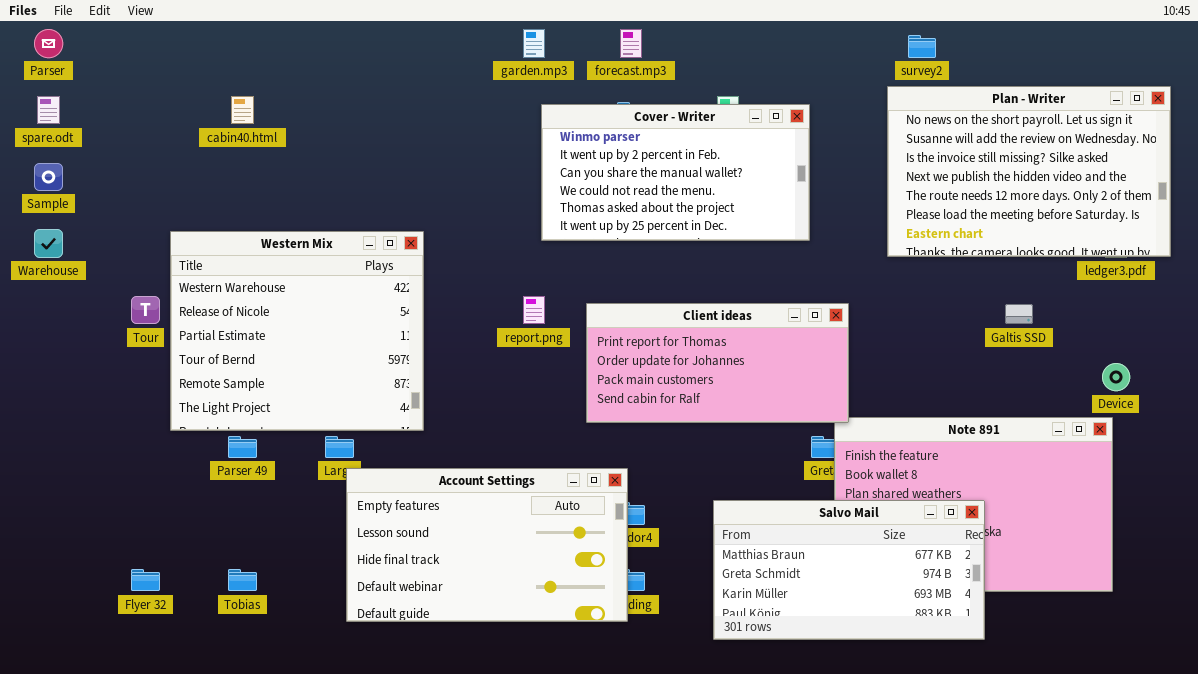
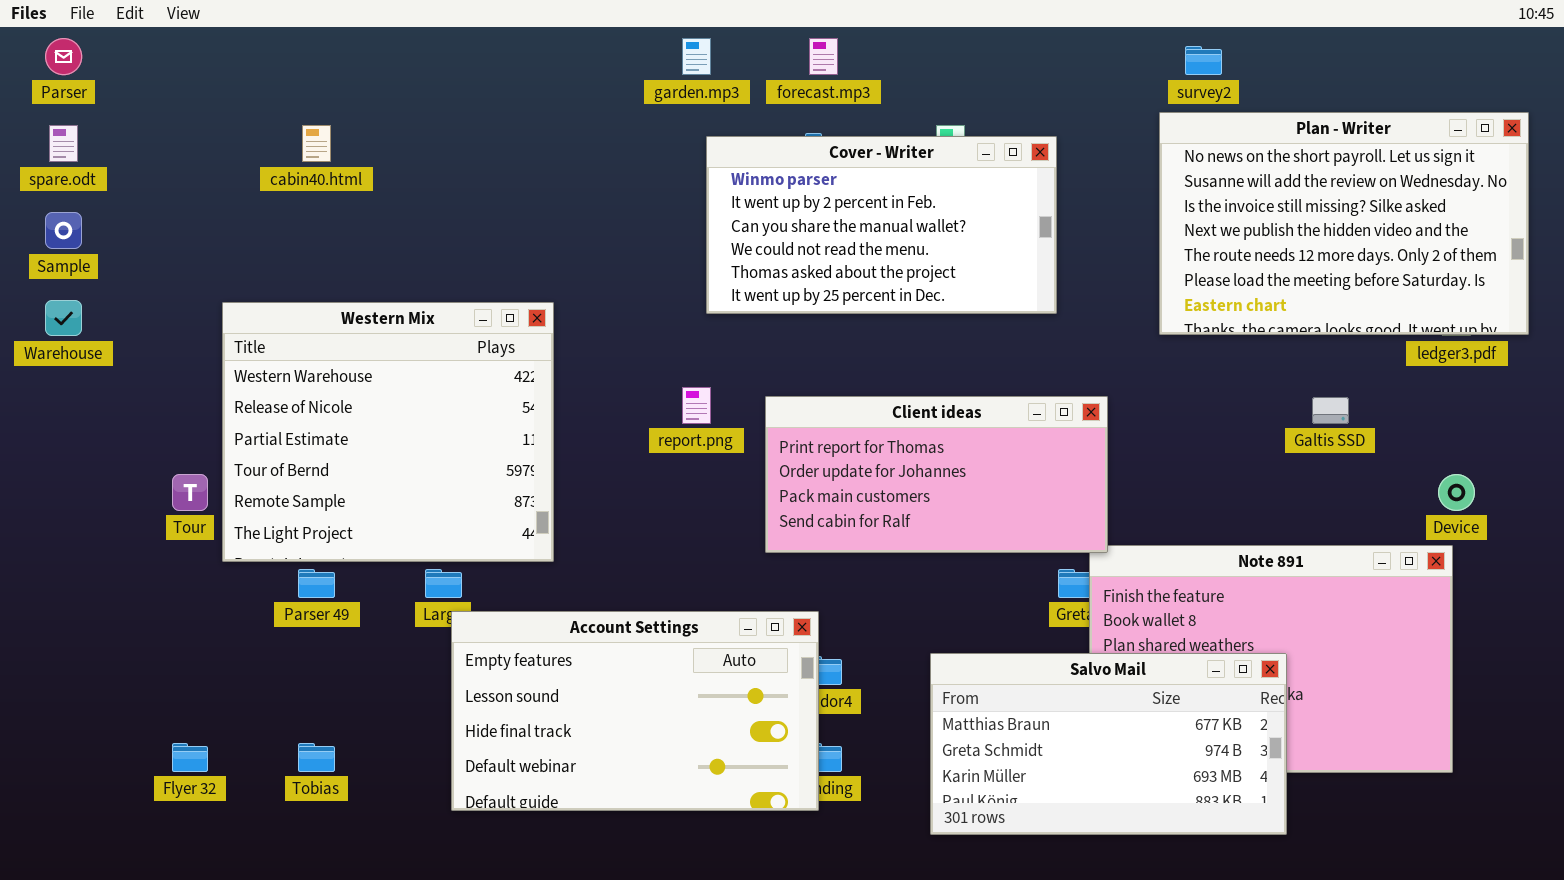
Tour: [131,296,160,324] -> [172,474,208,511], moved

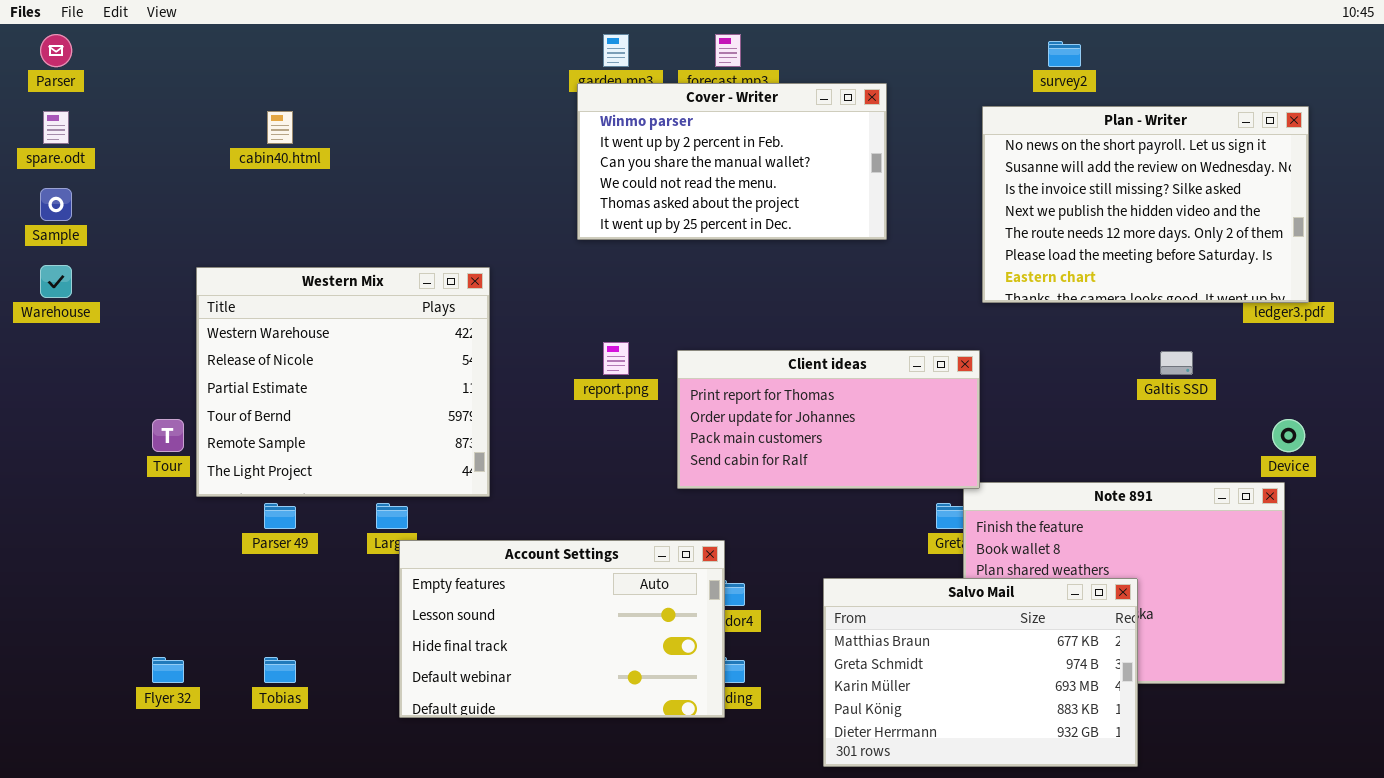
Plan - Writer: [1159,112,1529,335] -> [982,106,1309,303], moved
Cover - Writer: [706,136,1057,314] -> [577,83,887,240], moved
Salvo Mail: [930,653,1287,835] -> [823,578,1138,767], resized

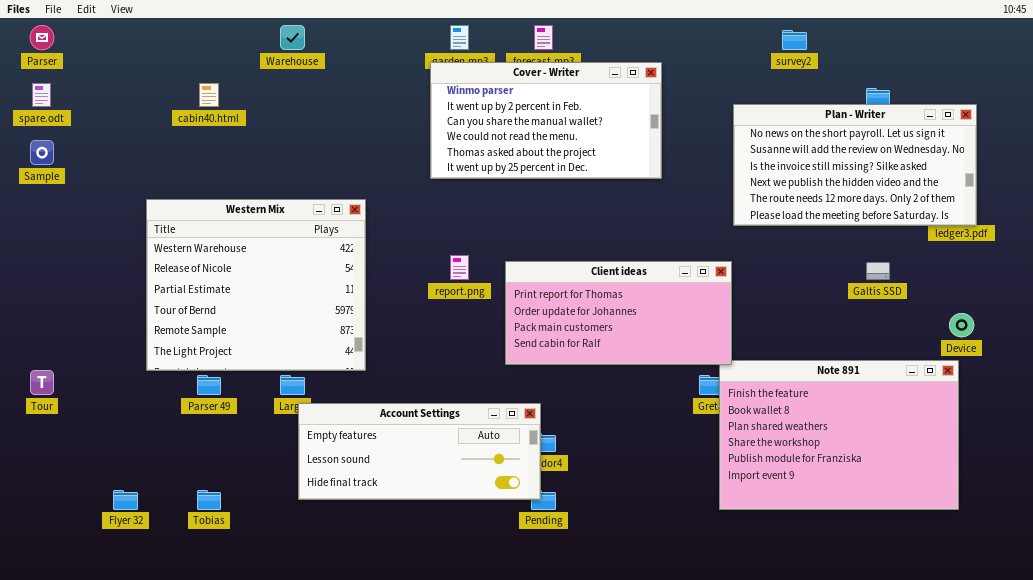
Plan - Writer: [982,106,1309,303] -> [733,104,977,226], resized
Warehouse: [40,265,72,298] -> [280,25,305,50], moved
Tour: [152,419,184,452] -> [30,370,54,395], moved
Account Settings: [399,540,725,718] -> [298,403,541,500], resized
Salvo Mail: [823,578,1138,767] -> none, closed

